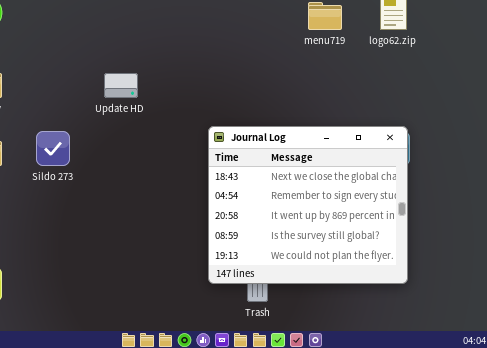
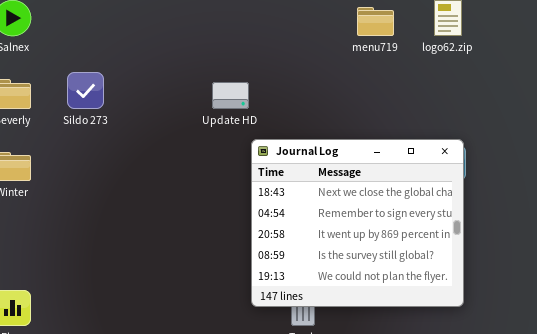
Update HD: [104,73,138,98] -> [212,82,249,109], moved
Sildo 273: [36,131,70,166] -> [67,72,104,109], moved

